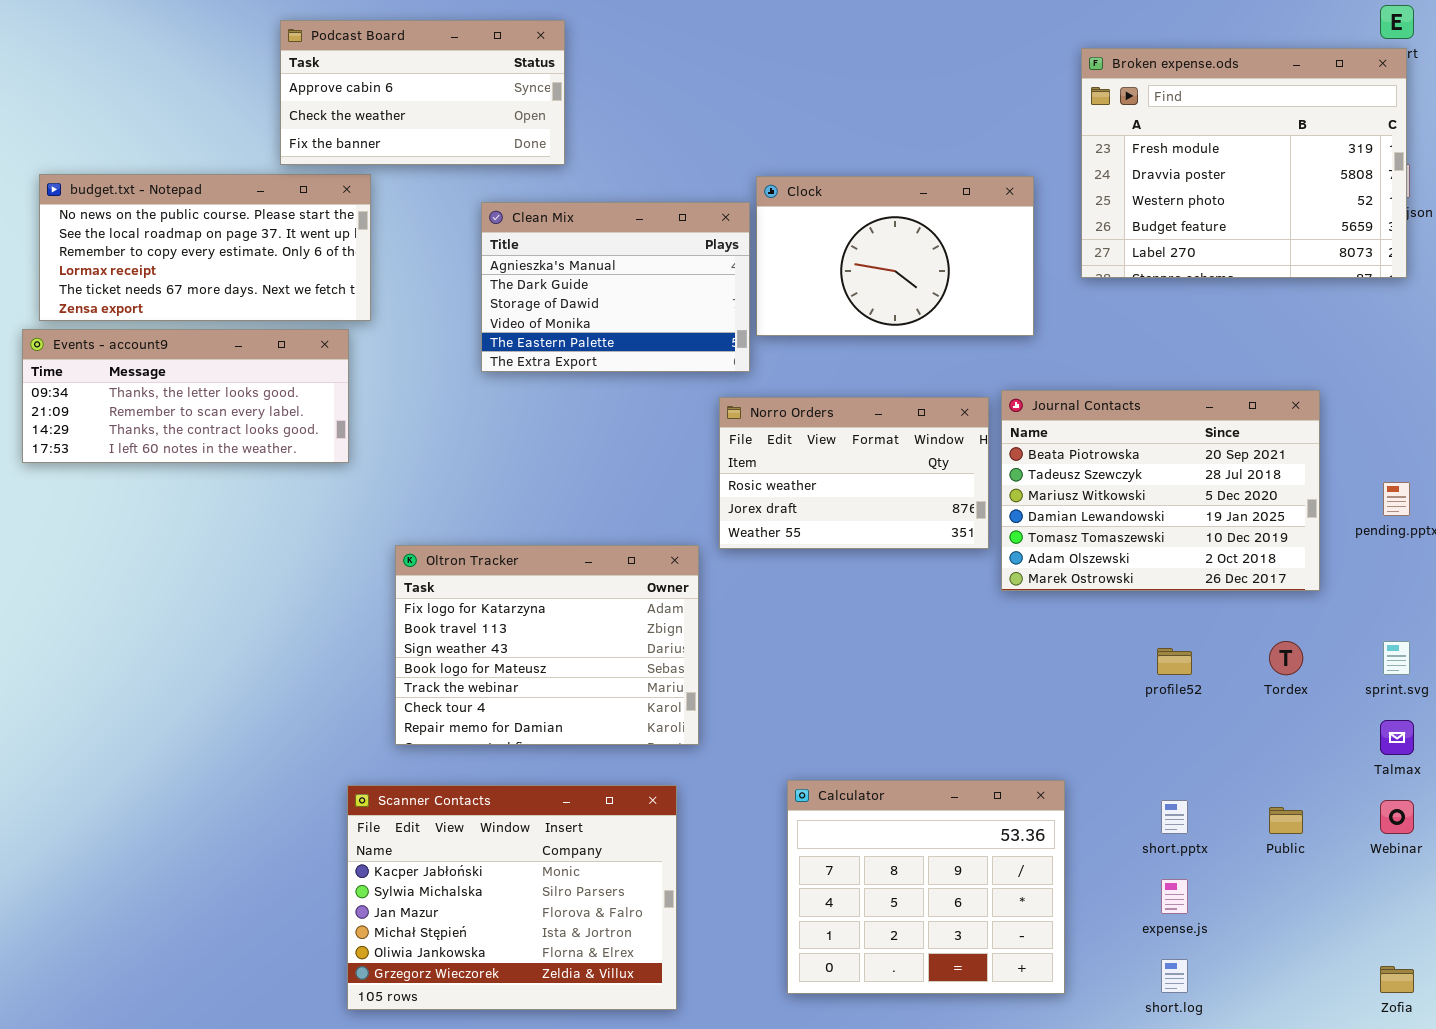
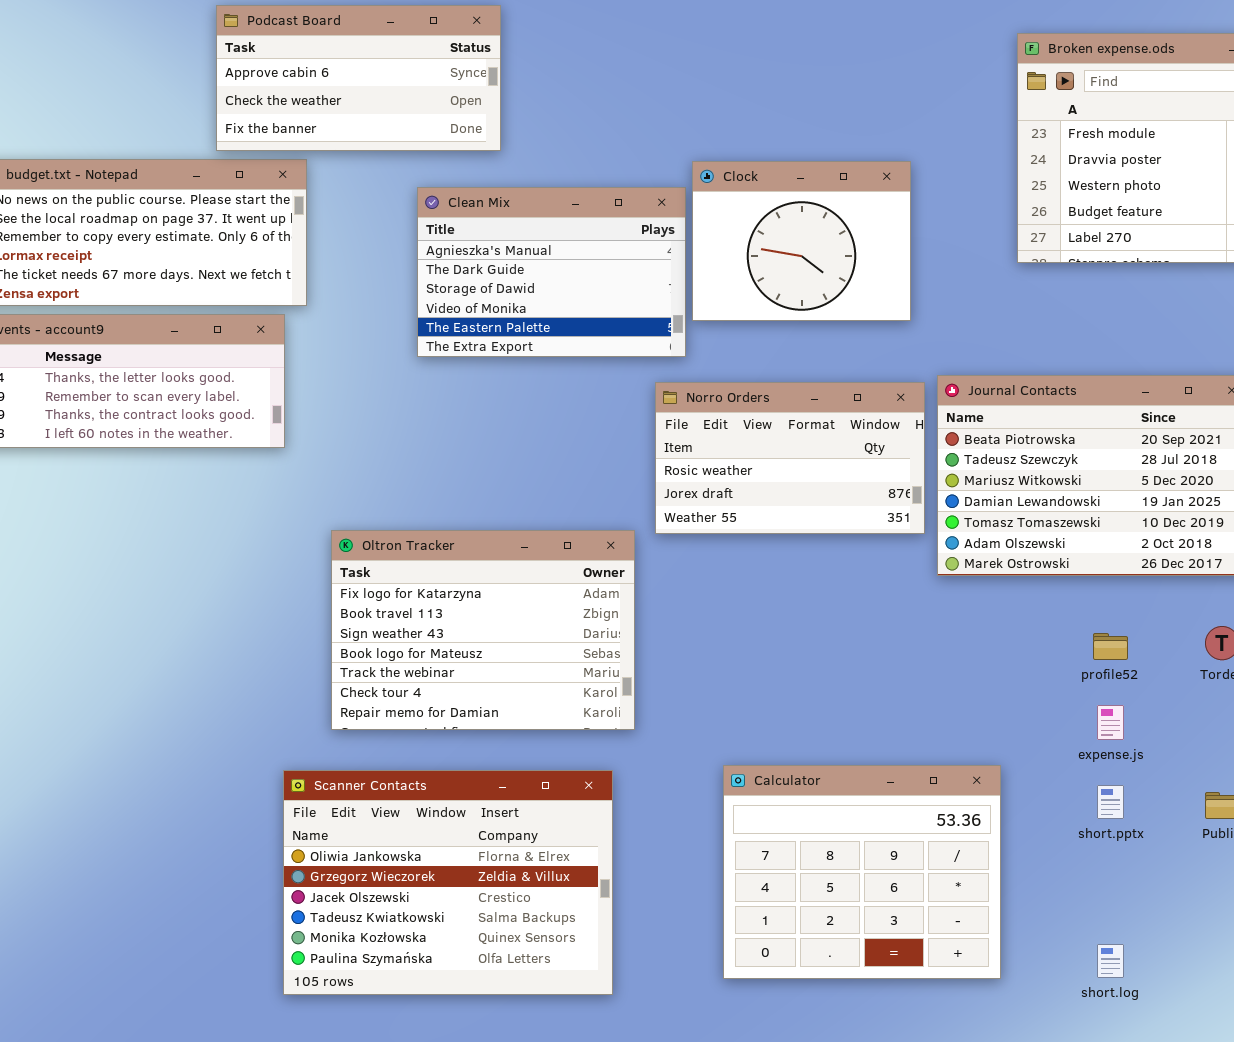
Clock: [756,176,1034,336] -> [692,161,911,321], resized
Scanner Contacts: [347,785,677,1010] -> [283,770,613,995], scrolled down 4 rows
expense.js: [1161,879,1188,914] -> [1097,705,1124,740], moved

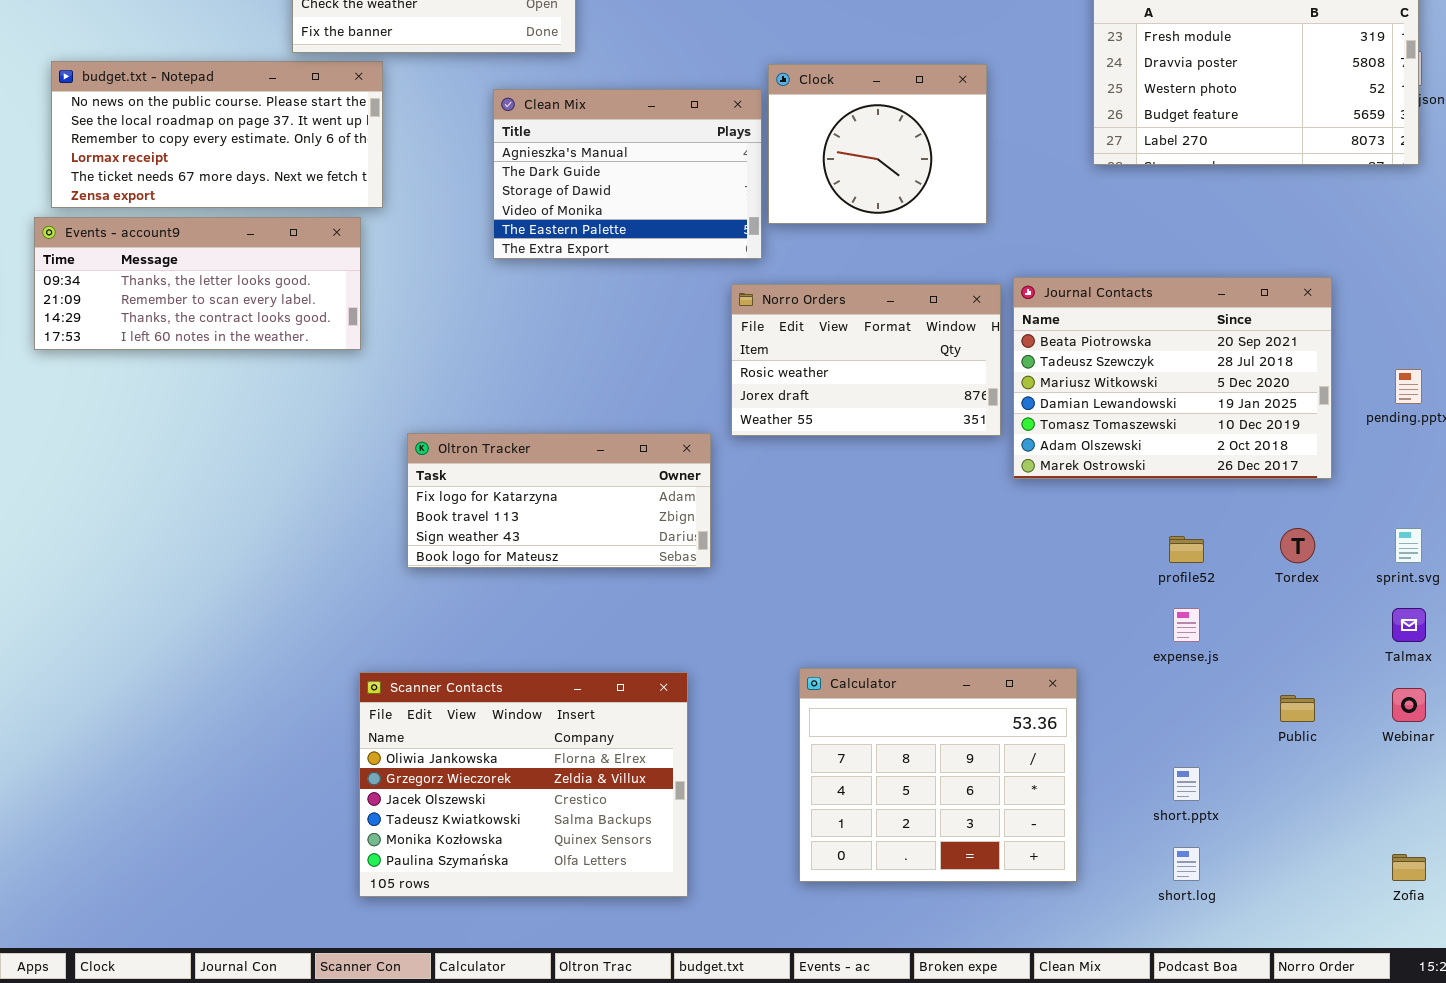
Oltron Tracker: [331,530,635,730] -> [407,433,711,568], resized
short.pptx: [1097,785,1124,819] -> [1173,767,1200,801], moved

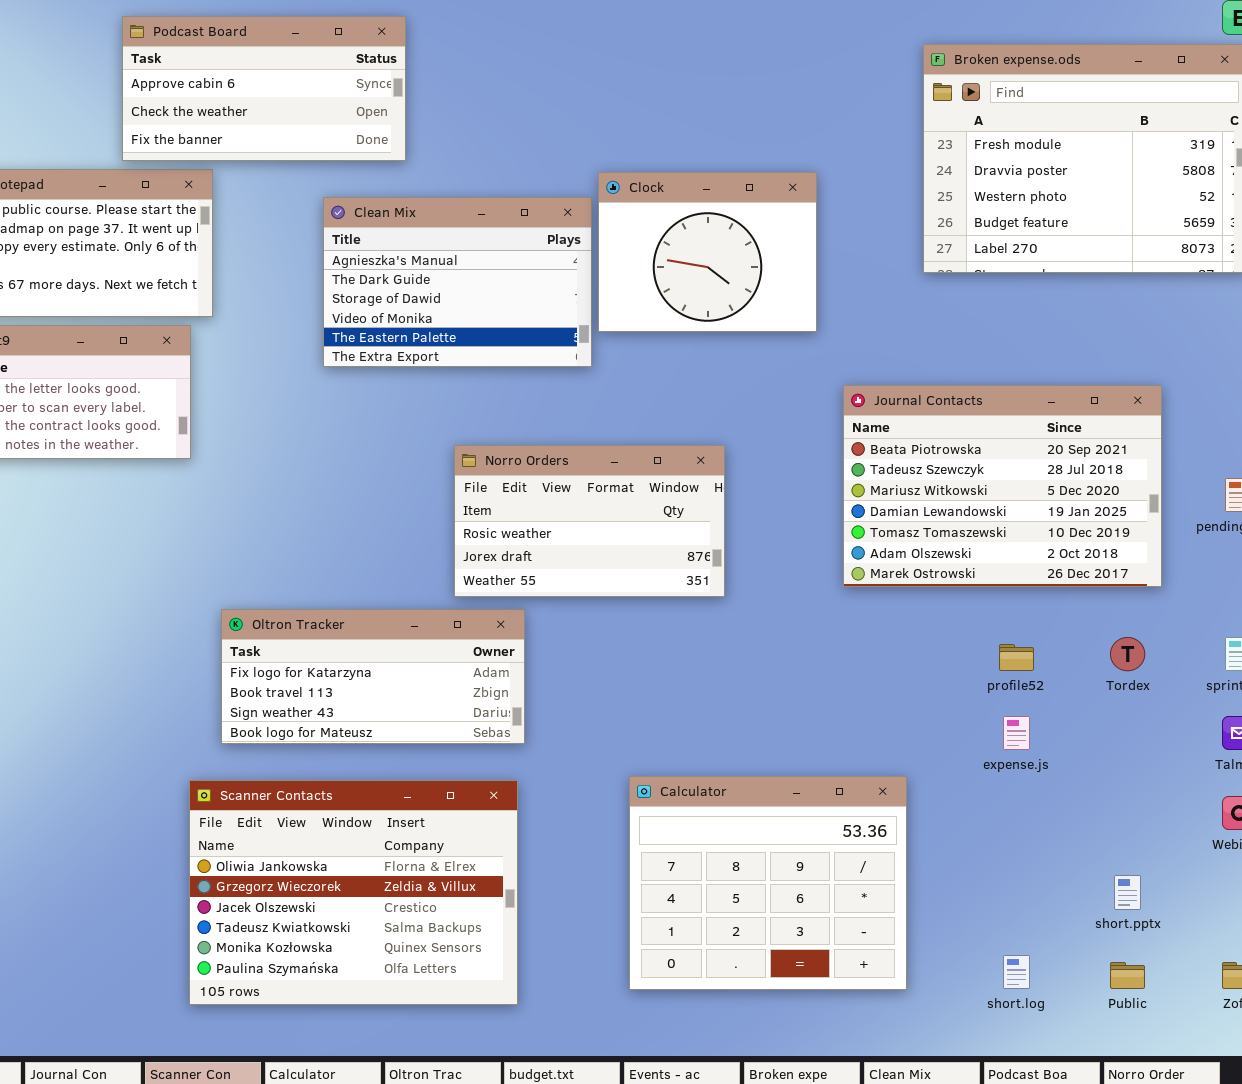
Norro Orders: [731,284,1001,436] -> [454,445,725,597], moved
Oltron Tracker: [407,433,711,568] -> [221,609,525,744], moved
Public: [1280,695,1315,722] -> [1110,962,1145,989], moved
short.pptx: [1173,767,1200,801] -> [1114,875,1141,910], moved

